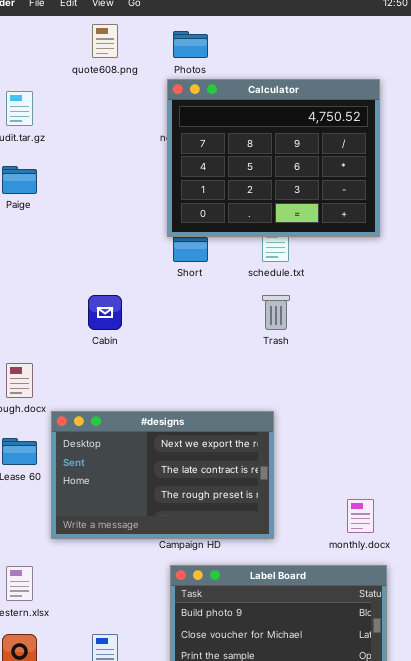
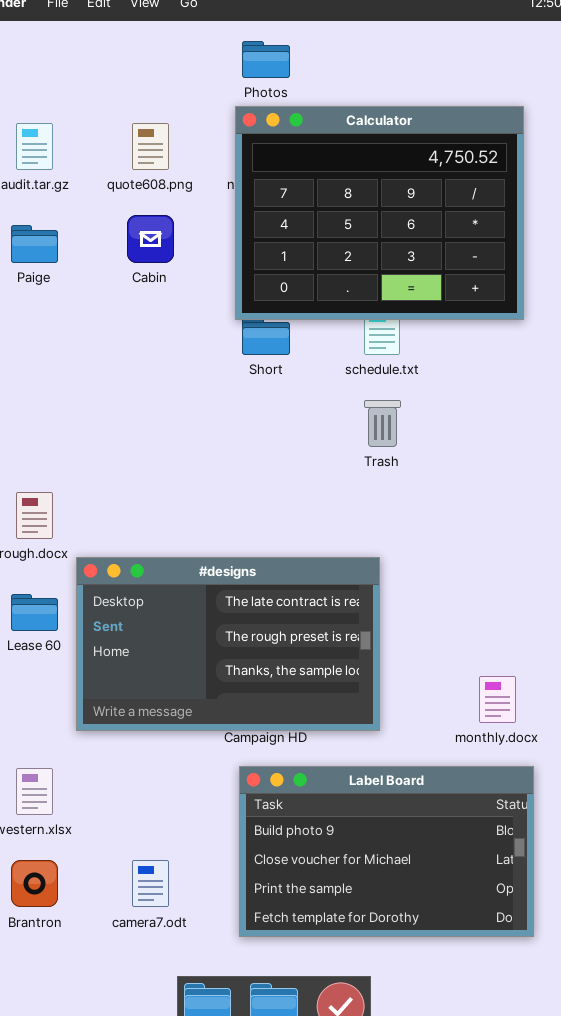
quote608.png: [92,24,118,58] -> [132,123,169,170], moved
Cabin: [88,295,122,330] -> [127,215,174,263], moved
#designs: [51,411,274,539] -> [76,557,380,731], scrolled down 1 row

